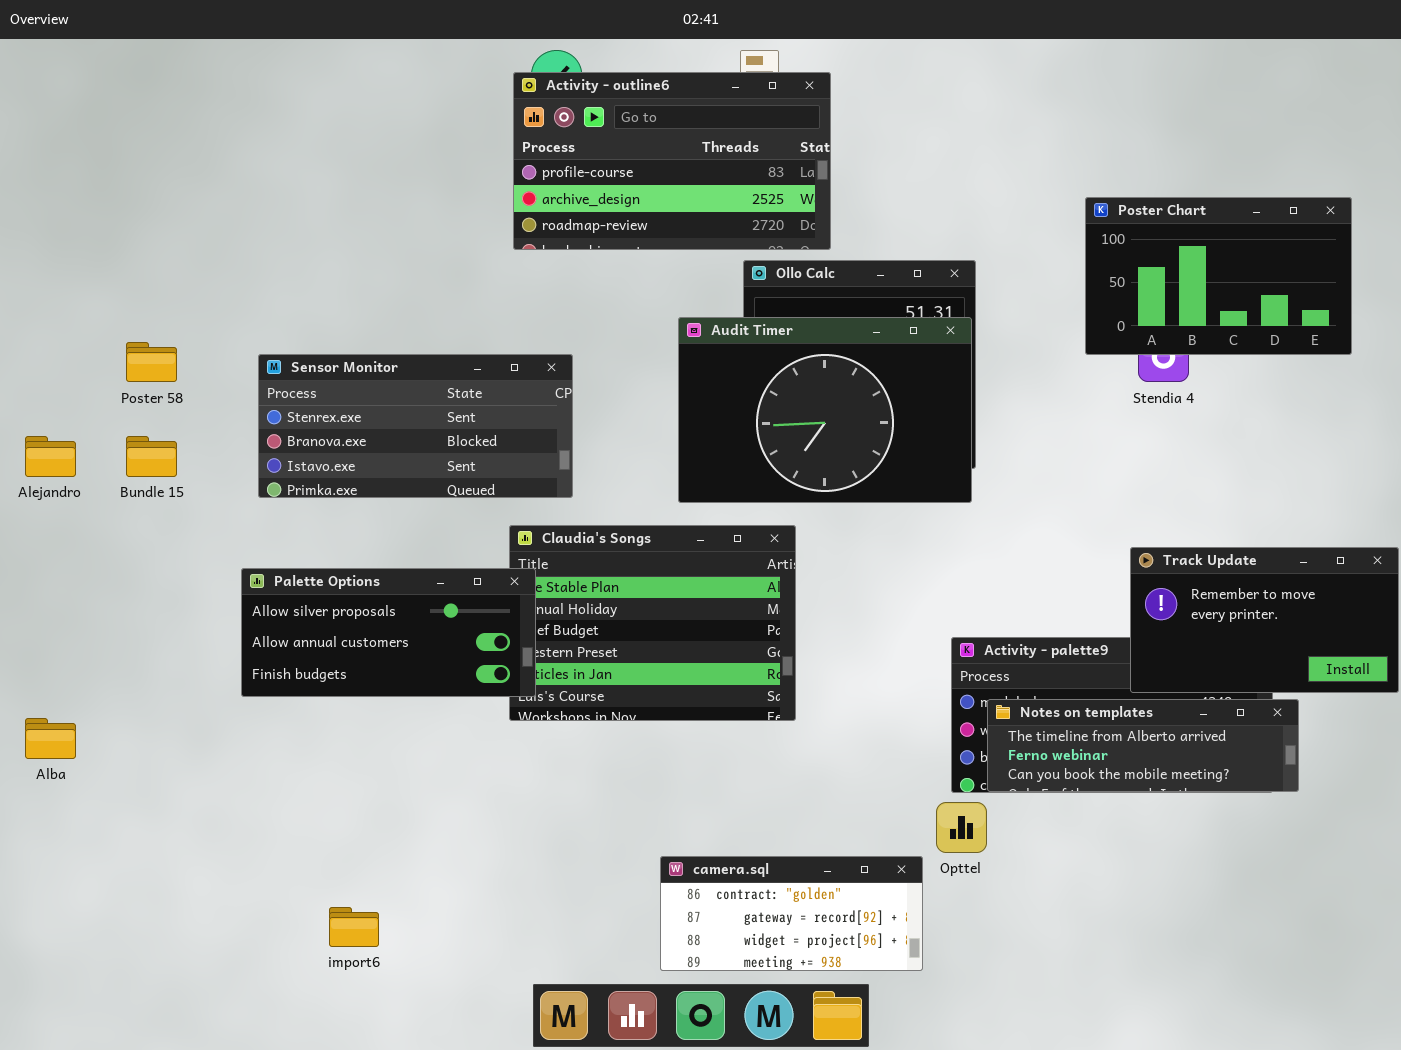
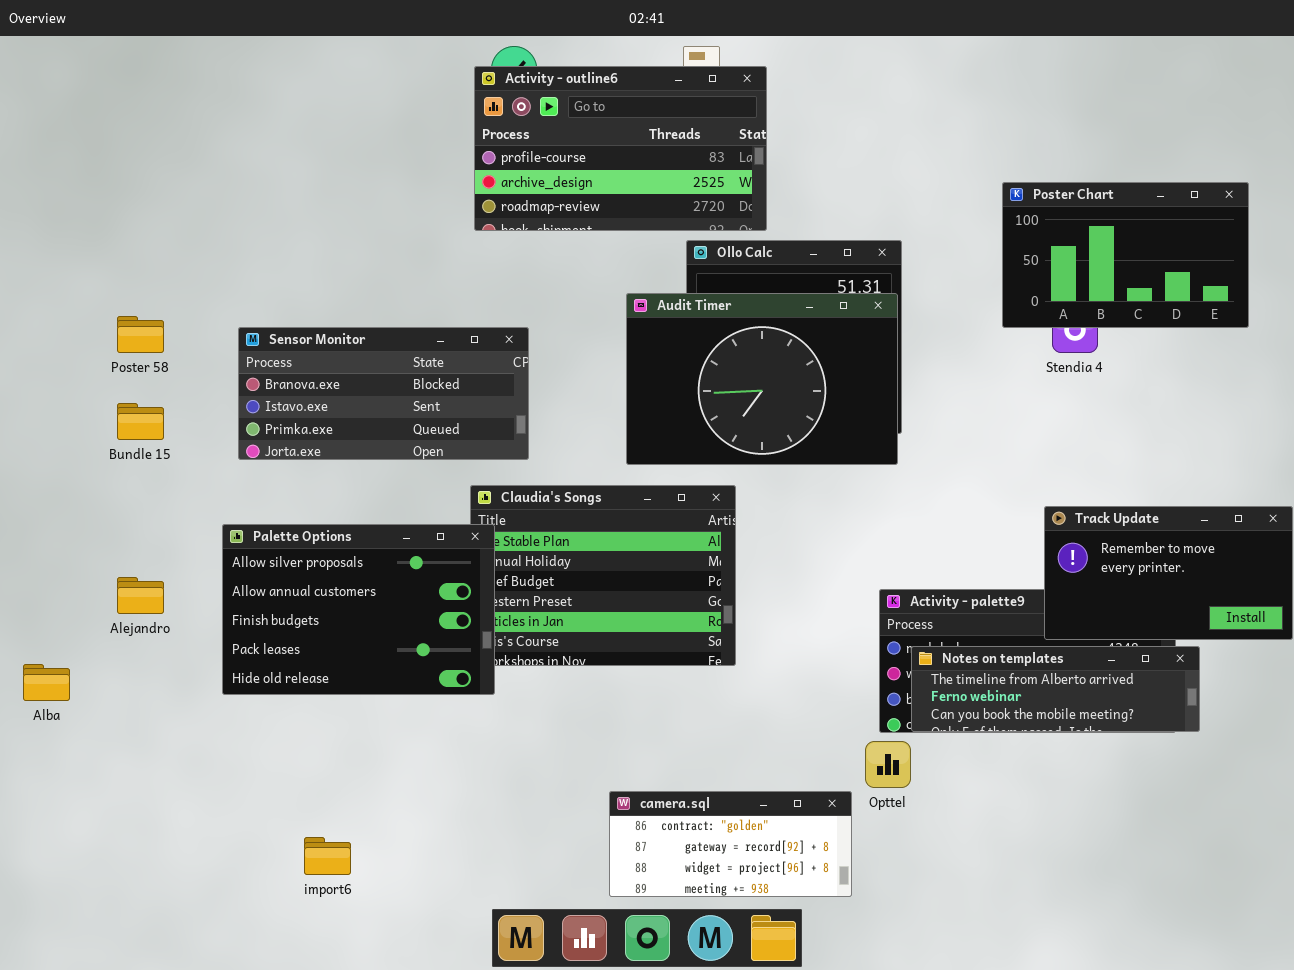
Sensor Monitor: [258,354,573,498] -> [238,327,529,460], scrolled down 1 row
Alejandro: [25,436,76,477] -> [117,577,164,614], moved
Palette Options: [241,568,536,697] -> [222,524,495,695], resized

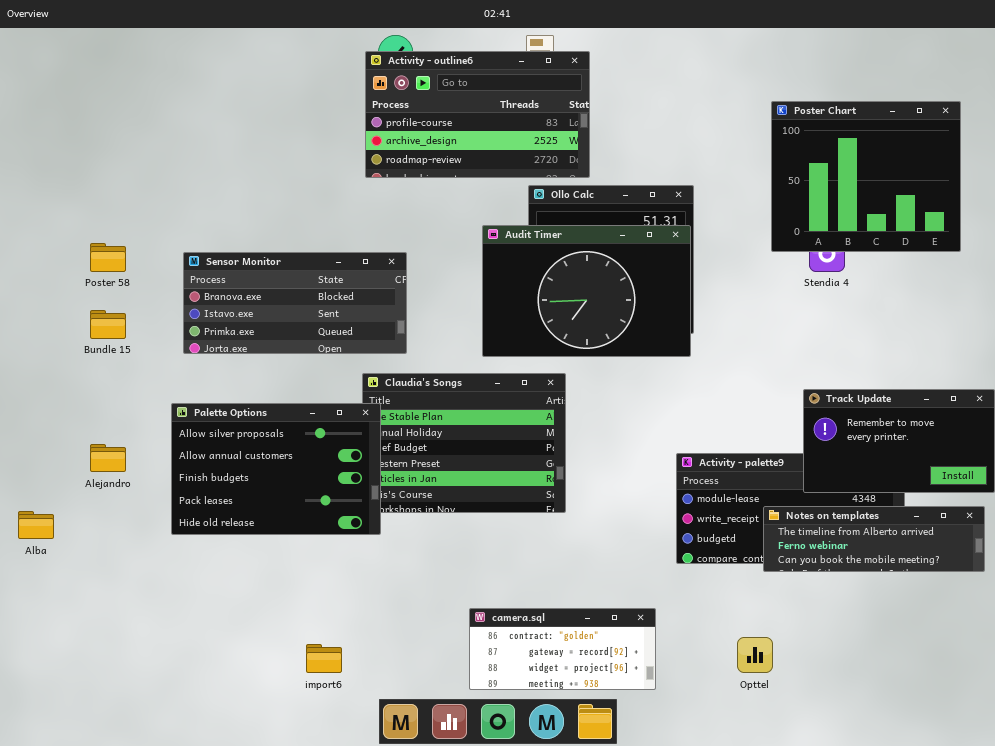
Poster Chart: [1002,182,1249,328] -> [771,101,961,252], resized
Notes on templates: [911,646,1200,732] -> [763,506,985,572], moved
Opttel: [865,741,911,788] -> [737,637,773,673], moved
import6: [304,837,351,875] -> [306,644,342,673], moved

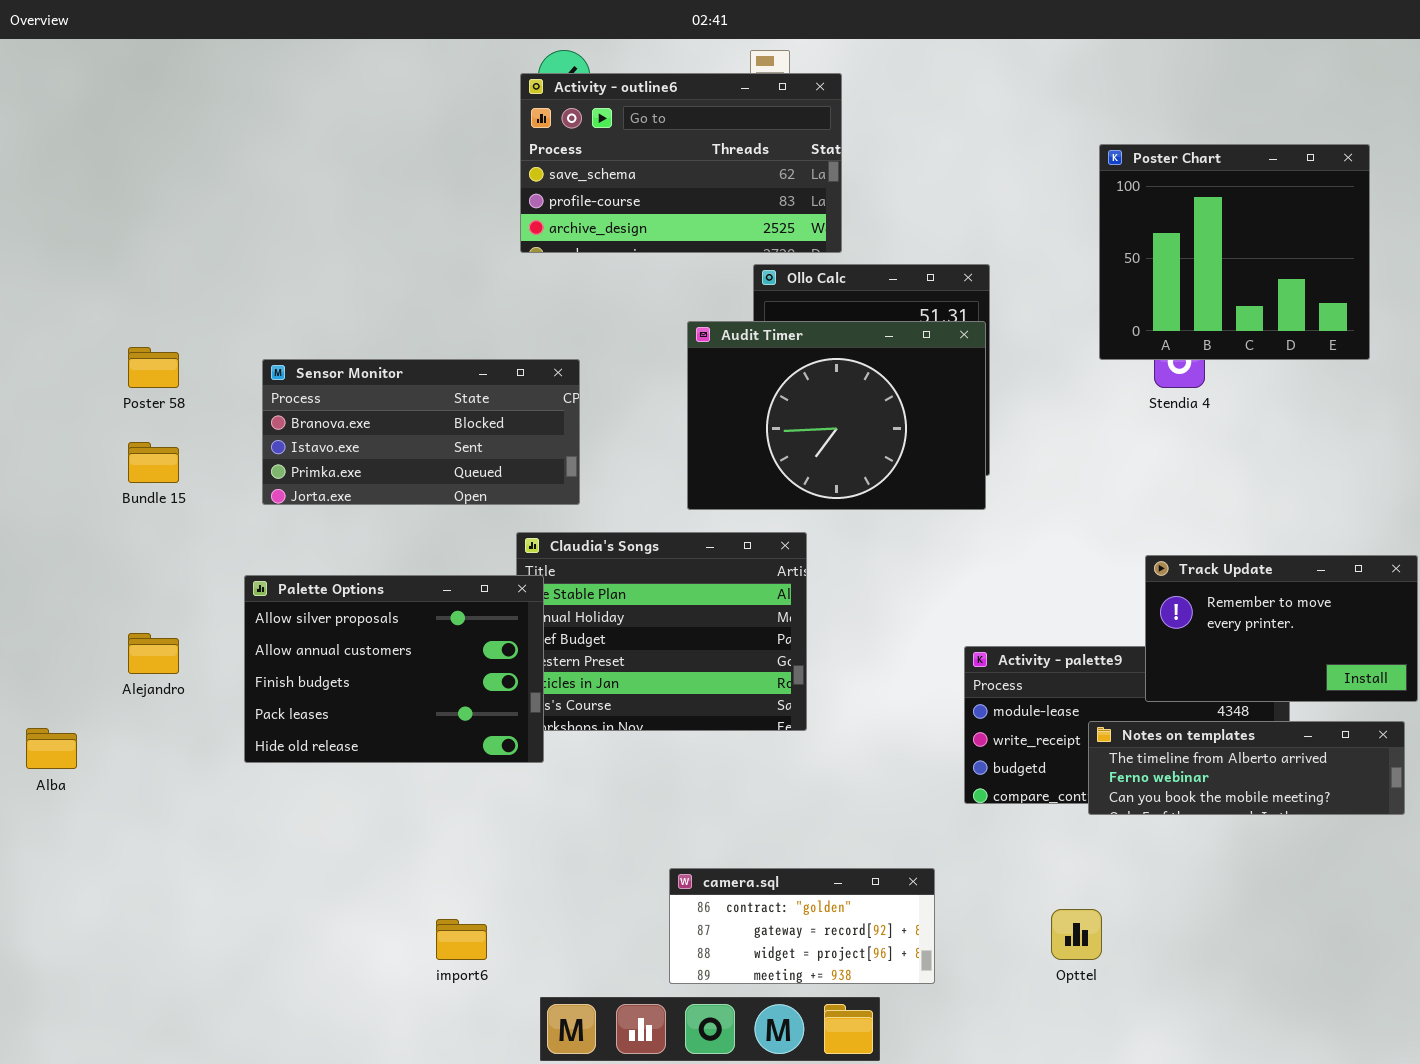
Activity - outline6: [365,51,590,178] -> [520,73,842,253], scrolled up 1 row

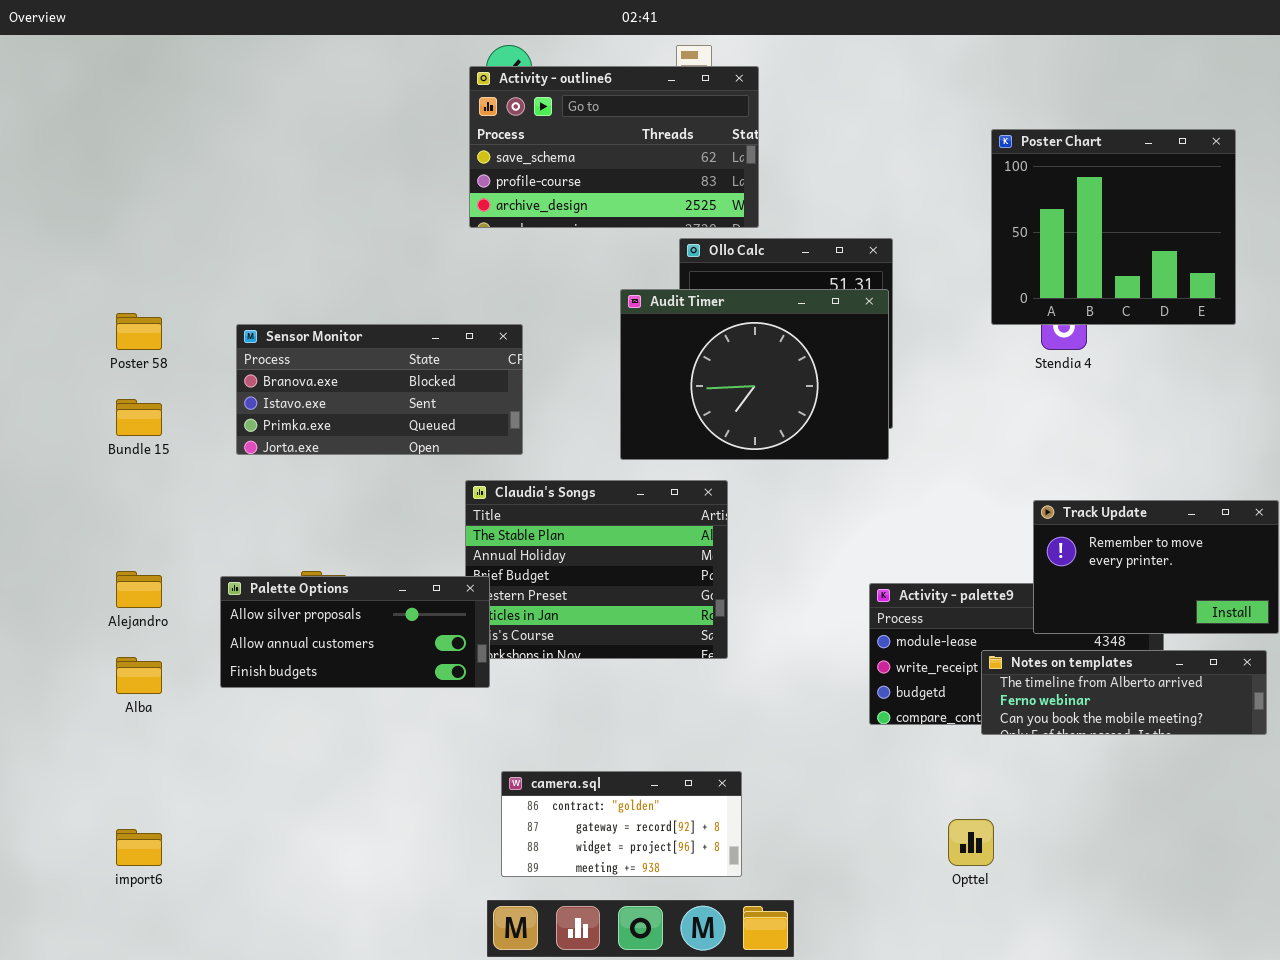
Palette Options: [244,575,544,763] -> [220,576,490,688], resized
Alba: [26,728,77,769] -> [116,657,162,694], moved
camera.sql: [669,868,935,984] -> [501,771,742,877], moved
import6: [436,919,487,960] -> [116,829,162,866], moved

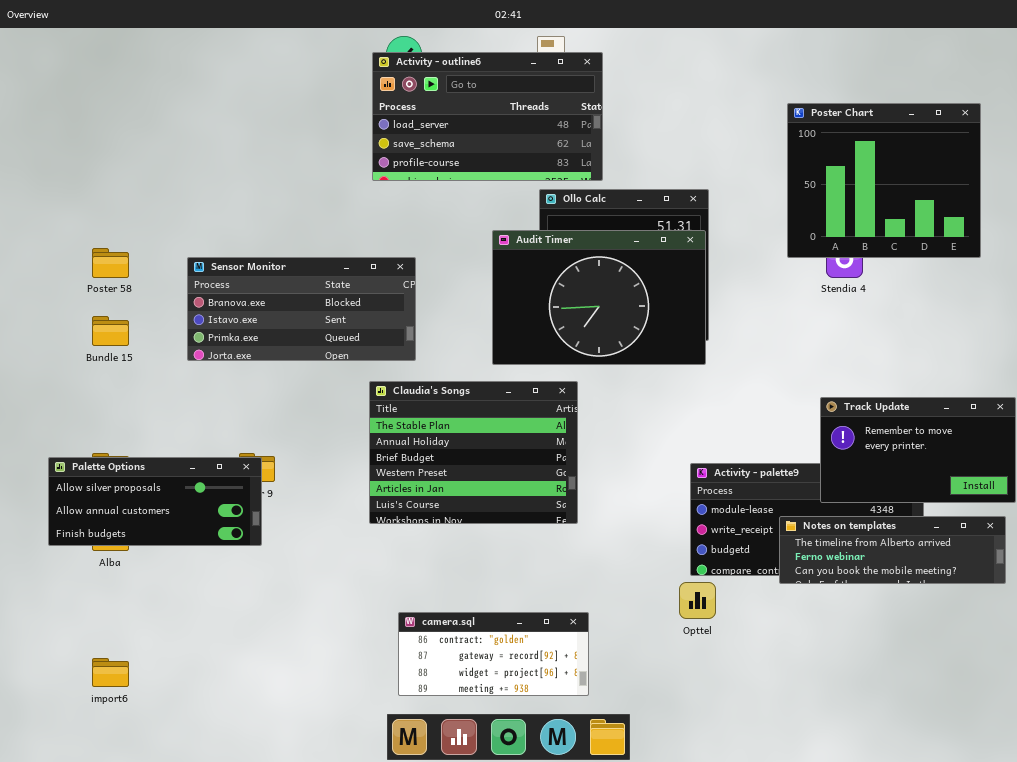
Activity - outline6: [469,66,759,228] -> [372,52,603,181], scrolled up 1 row
Palette Options: [220,576,490,688] -> [48,457,262,546], moved
Opttel: [948,819,994,866] -> [679,582,716,619], moved

